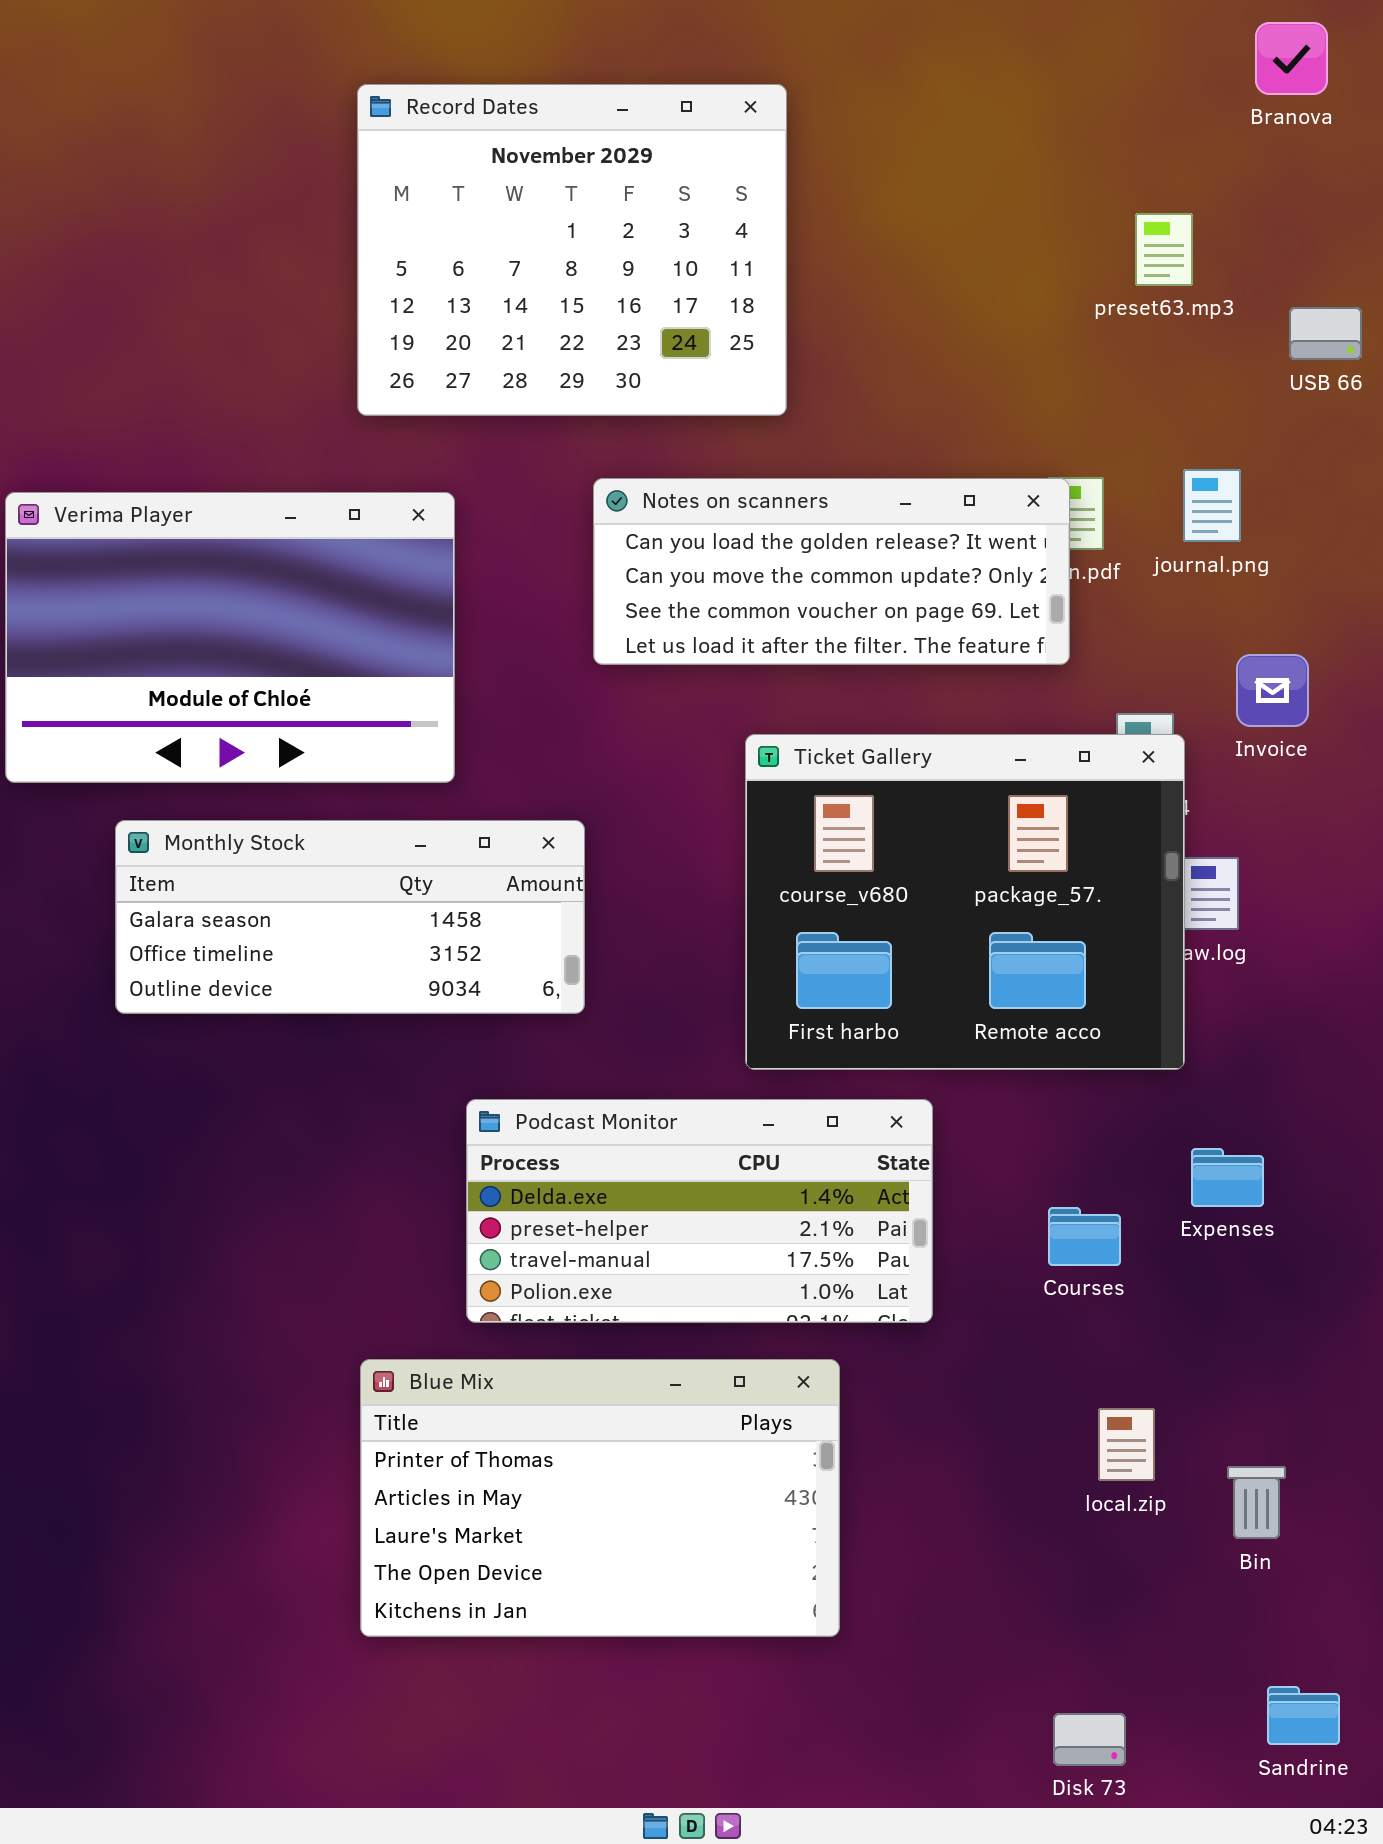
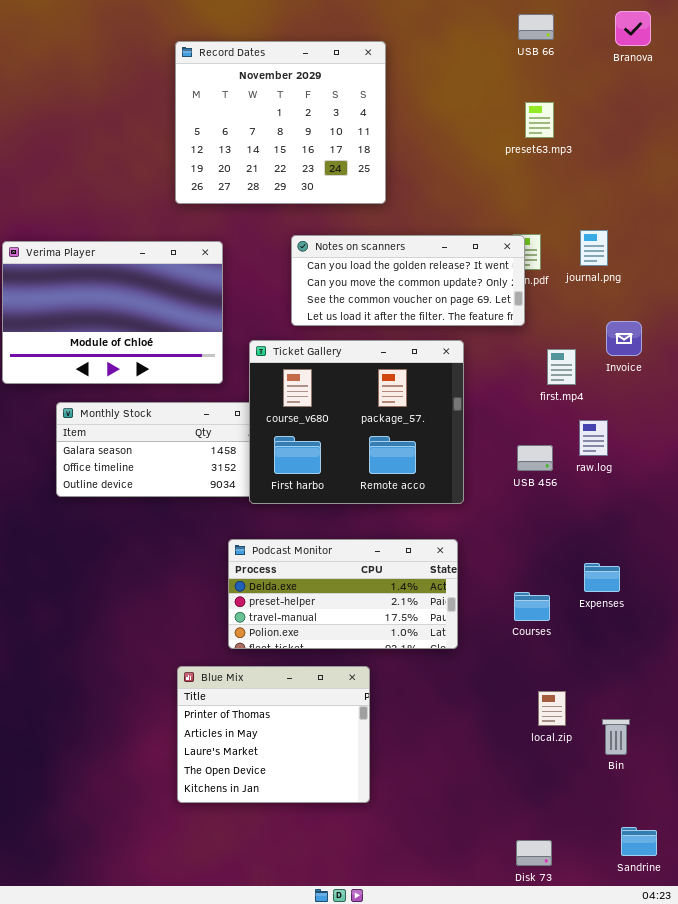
preset63.mp3: [1135,213,1193,286] -> [525,102,554,138], moved
USB 66: [1289,307,1362,360] -> [518,14,554,40], moved
Ticket Gallery: [745,734,1185,1070] -> [249,340,464,504], moved
Blue Mix: [360,1359,840,1637] -> [177,666,370,803], resized

